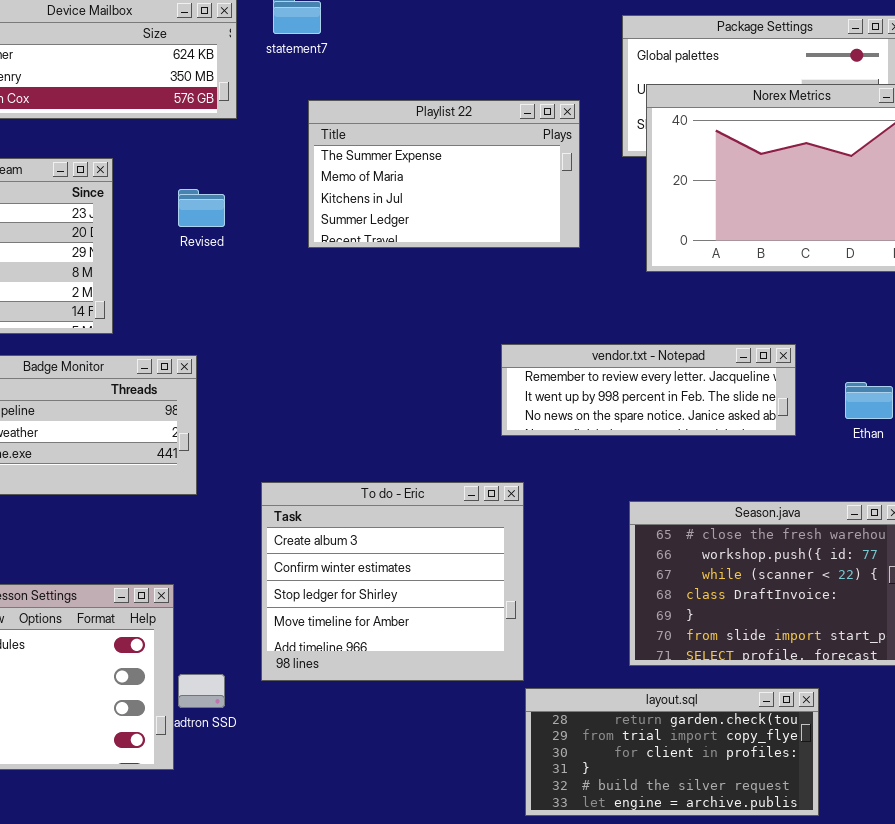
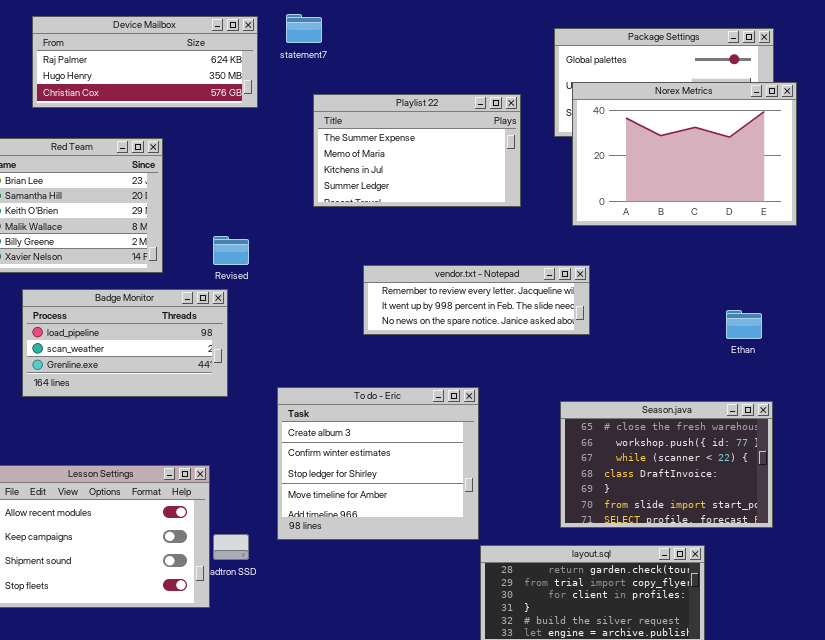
Revised: [178,189,225,227] -> [213,236,249,265], moved
vendor.txt - Notepad: [501,344,796,436] -> [363,265,590,335], moved

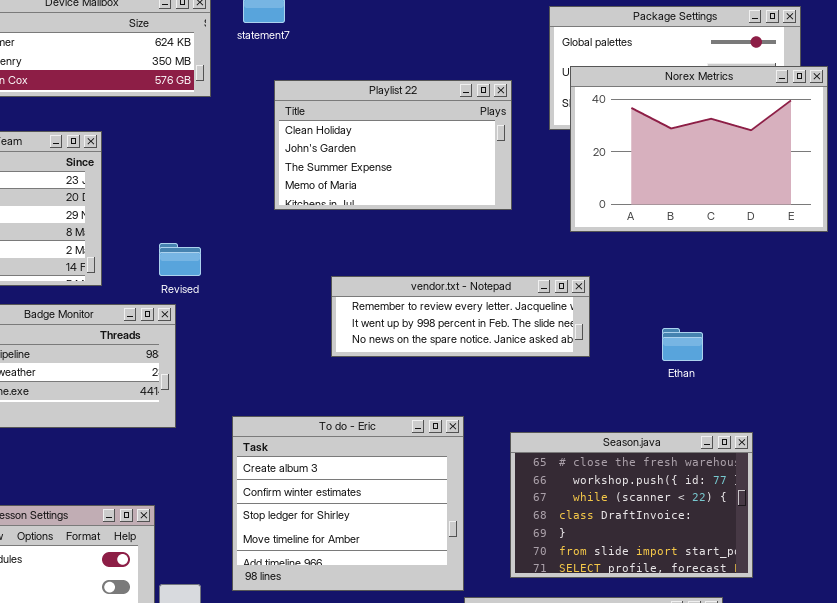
Playlist 22: [313,94,521,207] -> [274,80,512,210], scrolled up 2 rows
Ethan: [726,310,762,339] -> [662,328,703,361], moved
Season.java: [560,401,773,528] -> [510,432,753,578], moved

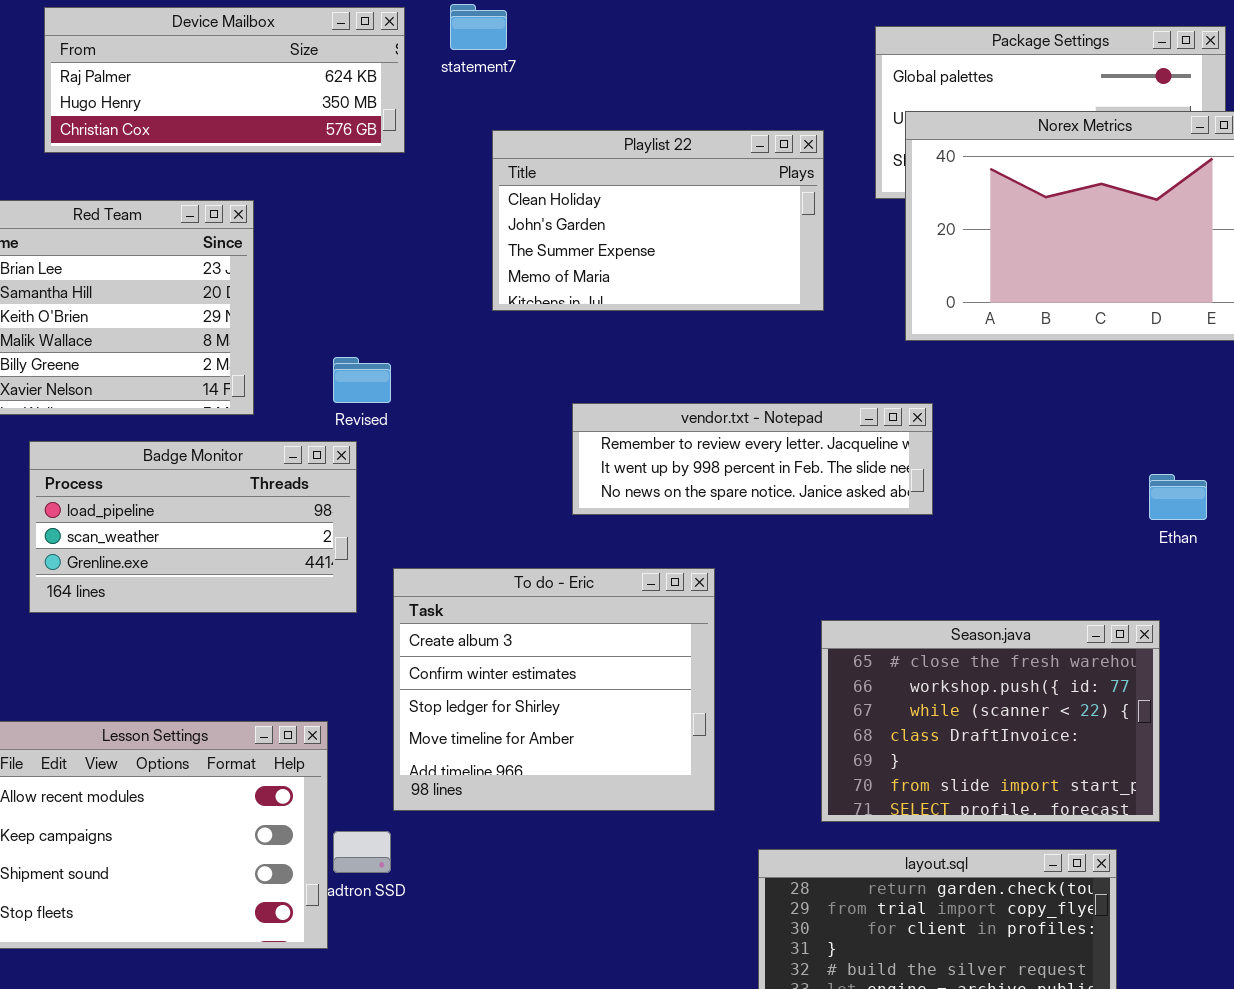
Ethan: [662,328,703,361] -> [1149,474,1207,520], moved
To do - Eric: [232,416,464,591] -> [393,568,715,811], moved

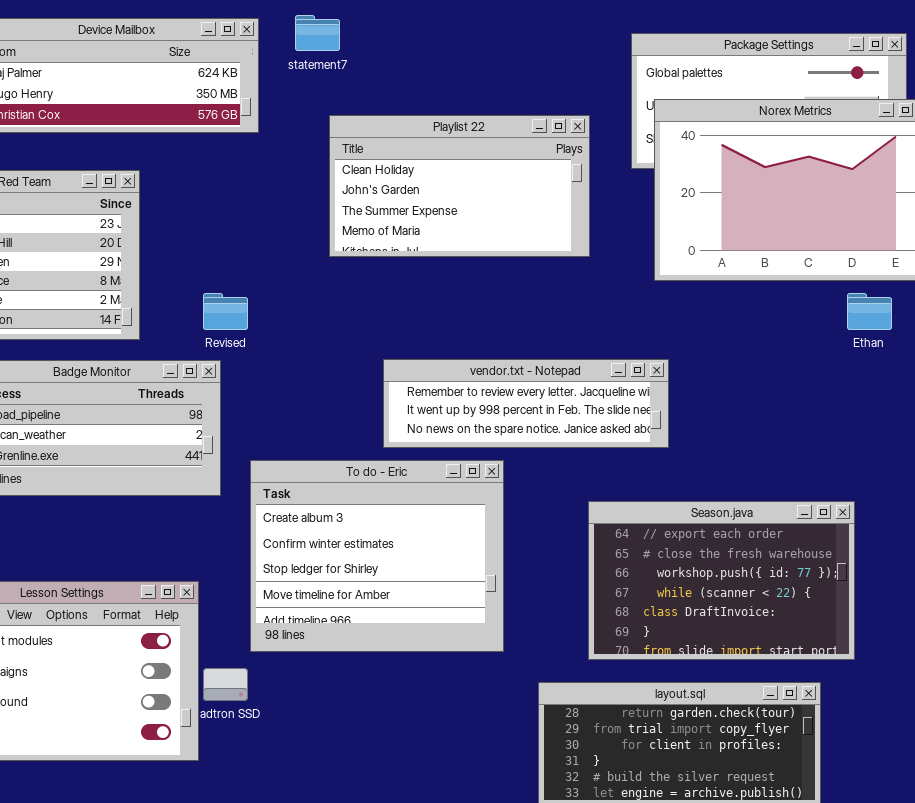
vendor.txt - Notepad: [572,403,933,515] -> [383,359,669,448], moved
Ethan: [1149,474,1207,520] -> [847,293,892,330], moved
Season.java: [821,620,1160,822] -> [588,501,855,660], scrolled up 1 row

